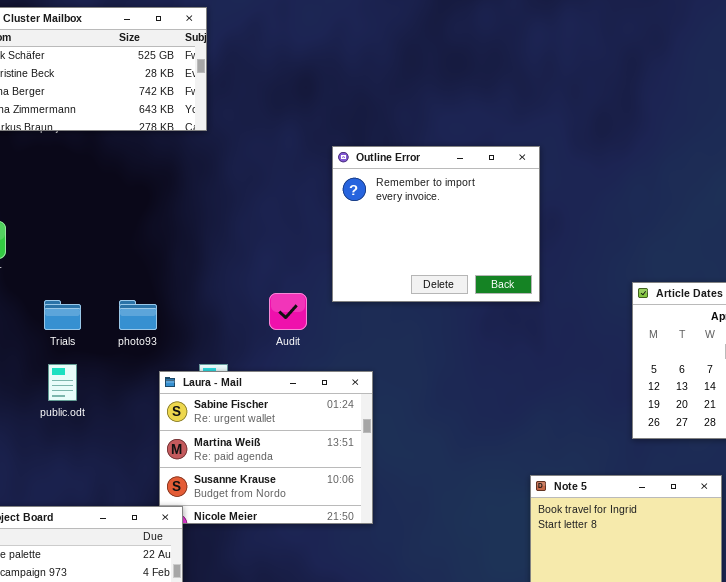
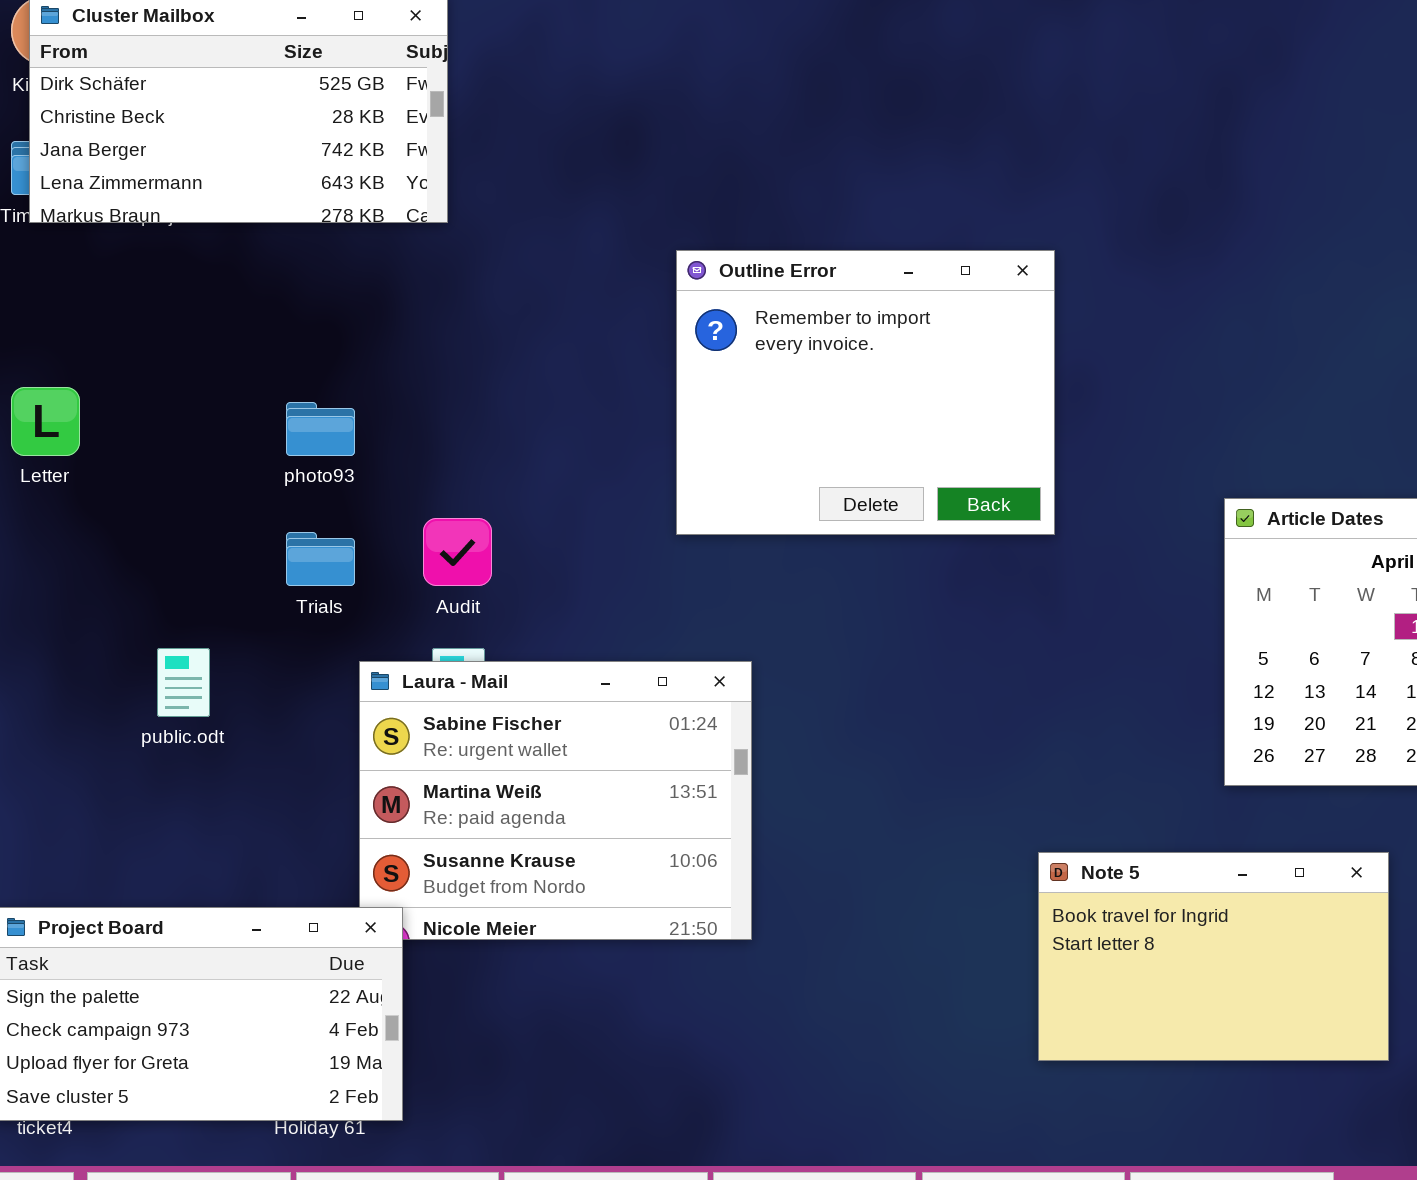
Audit: [269,293,307,330] -> [423,518,492,586], moved
Trials: [44,300,81,330] -> [286,532,355,586], moved
photo93: [119,300,157,330] -> [286,402,355,456], moved

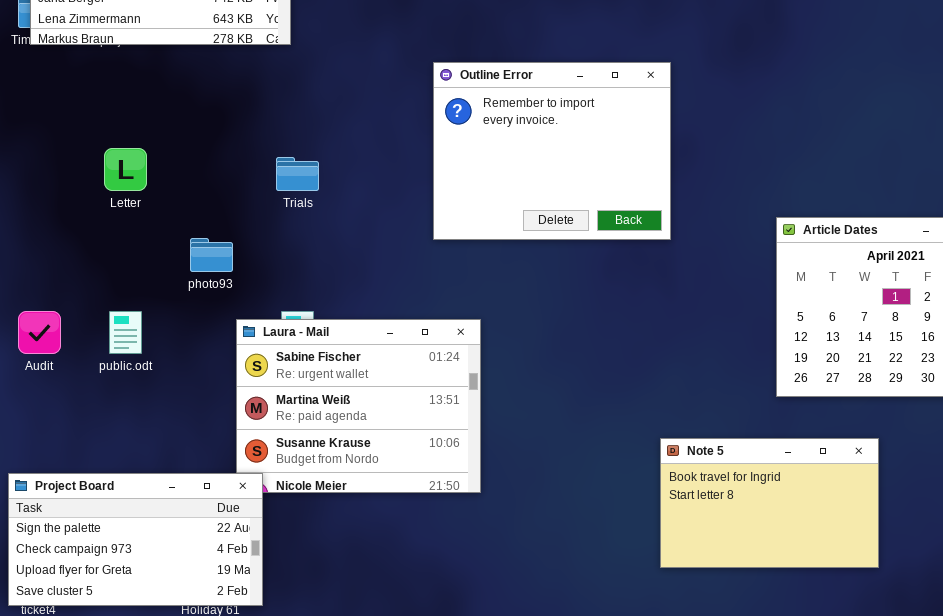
Letter: [11,387,80,456] -> [104,148,147,191], moved
photo93: [286,402,355,456] -> [190,238,233,272], moved
Audit: [423,518,492,586] -> [18,311,61,354], moved
Trials: [286,532,355,586] -> [276,157,319,191], moved

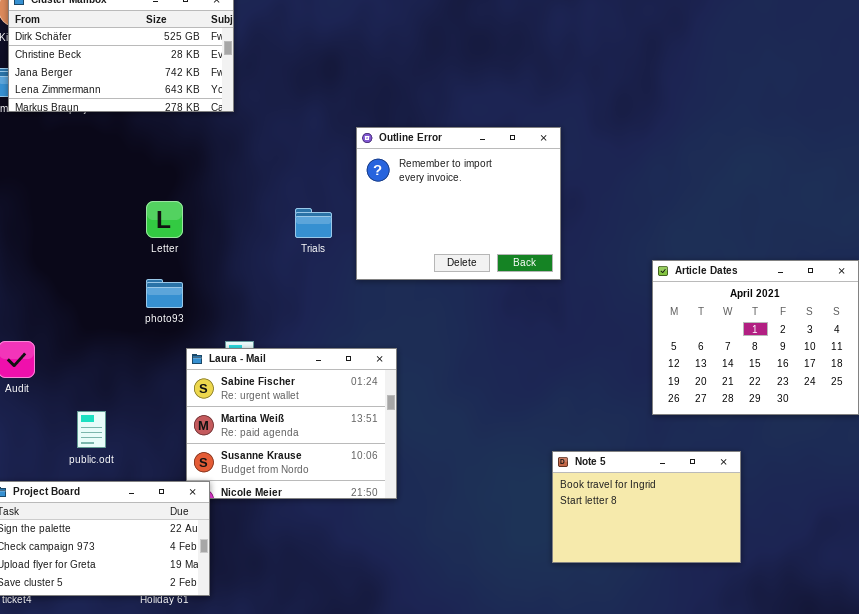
Letter: [104,148,147,191] -> [146,201,183,238], moved
Trials: [276,157,319,191] -> [295,208,332,238], moved
public.odt: [109,311,142,354] -> [77,411,106,448], moved

